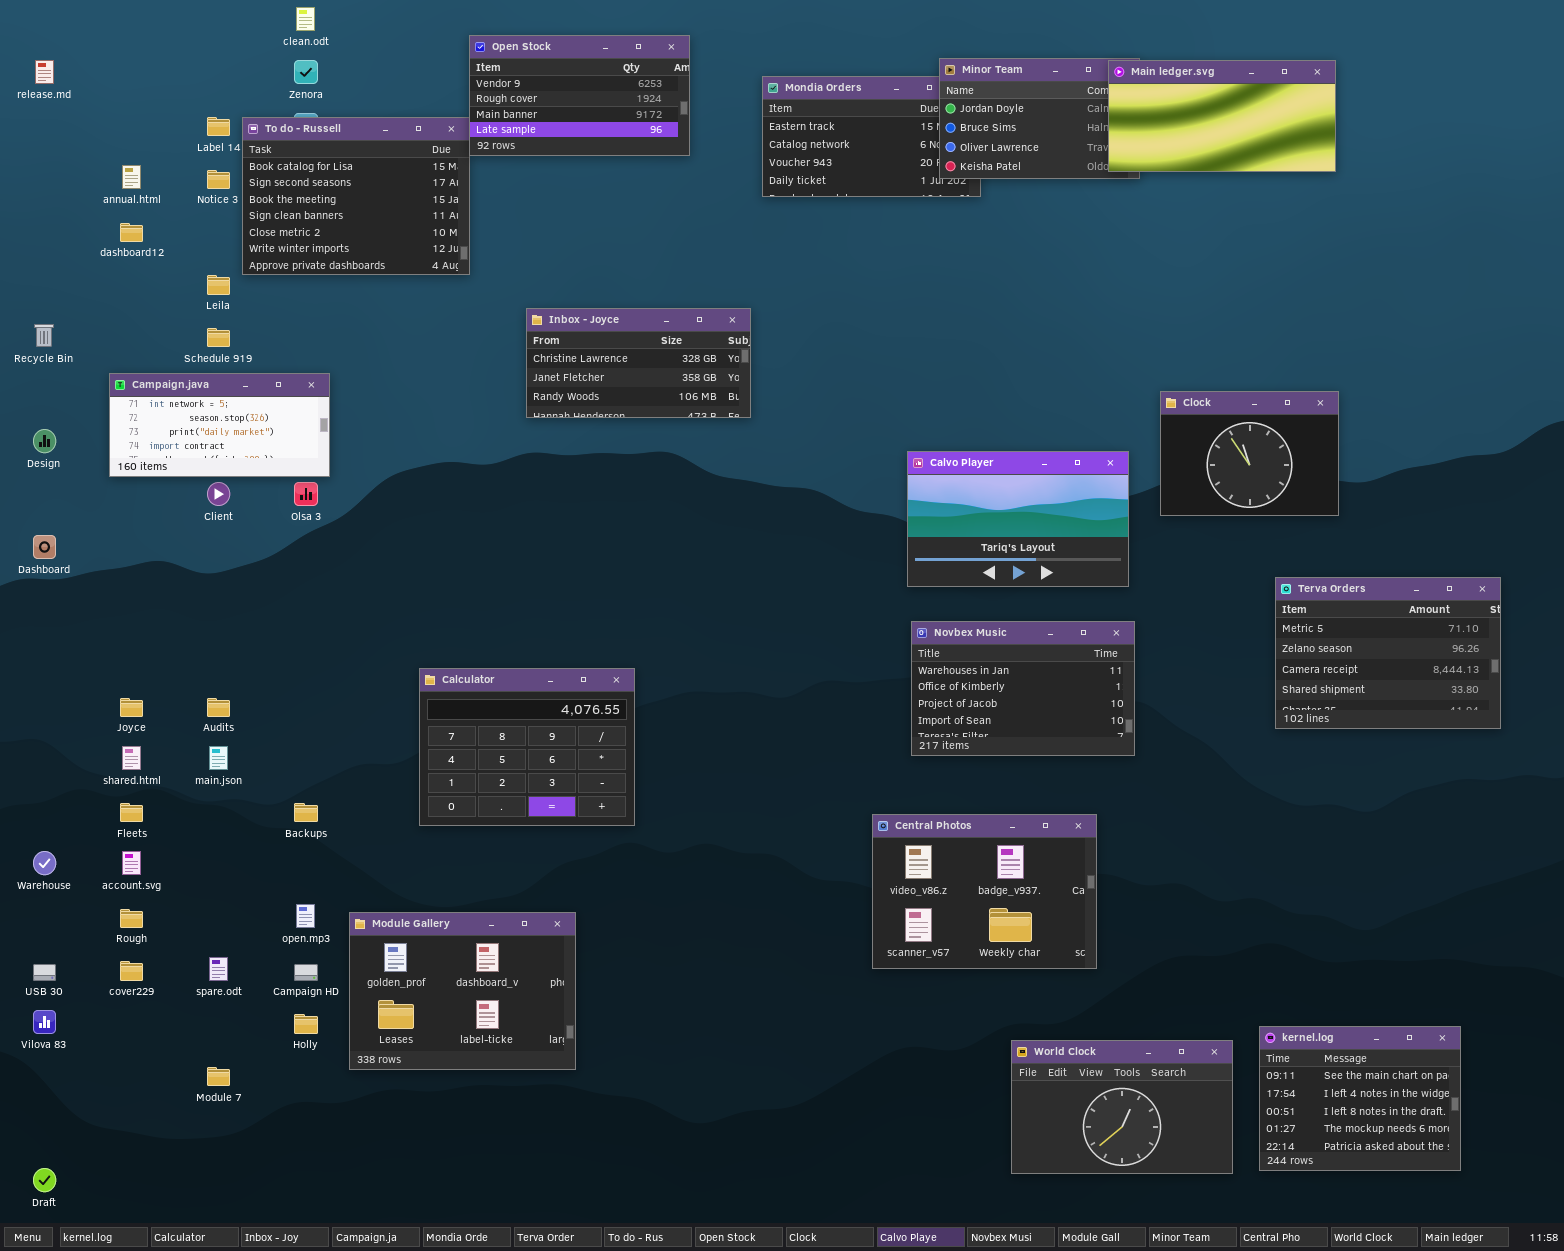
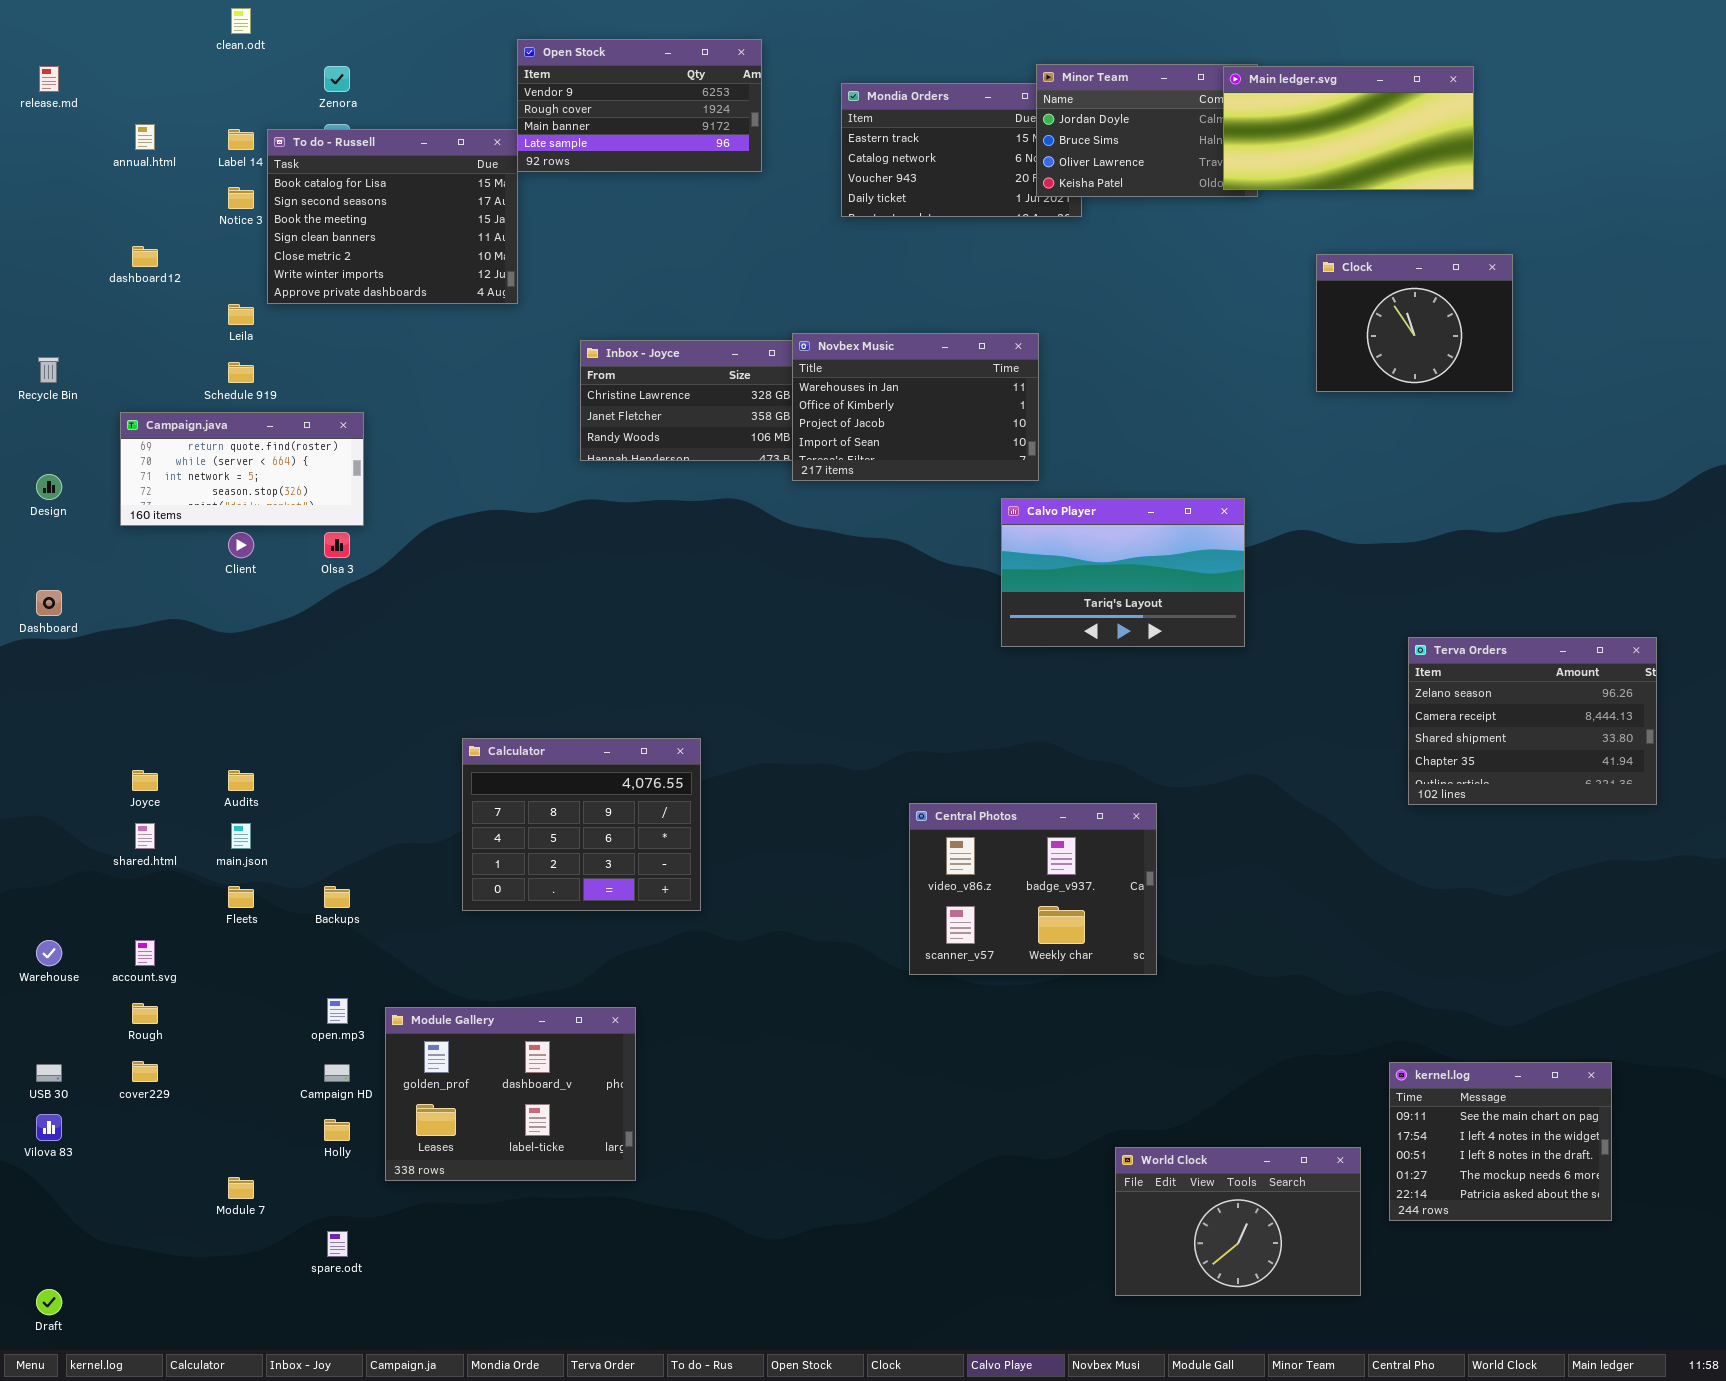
clean.odt: [296,7,315,31] -> [231,8,251,34], moved
annual.html: [122,165,141,189] -> [135,124,155,150], moved
Campaign.java: [109,373,330,477] -> [120,412,364,526], scrolled up 2 rows
Clock: [1160,391,1339,516] -> [1316,254,1513,392], moved
Terva Orders: [1275,577,1501,729] -> [1408,637,1657,805], scrolled down 1 row
Novbex Music: [911,621,1135,756] -> [792,333,1039,481], moved
Fleets: [120,803,143,822] -> [228,886,254,908], moved
Central Photos: [872,814,1097,969] -> [909,803,1157,975], moved
spare.odt: [209,957,228,981] -> [327,1231,348,1257], moved
kernel.log: [1259,1026,1461,1171] -> [1389,1062,1612,1221], moved

